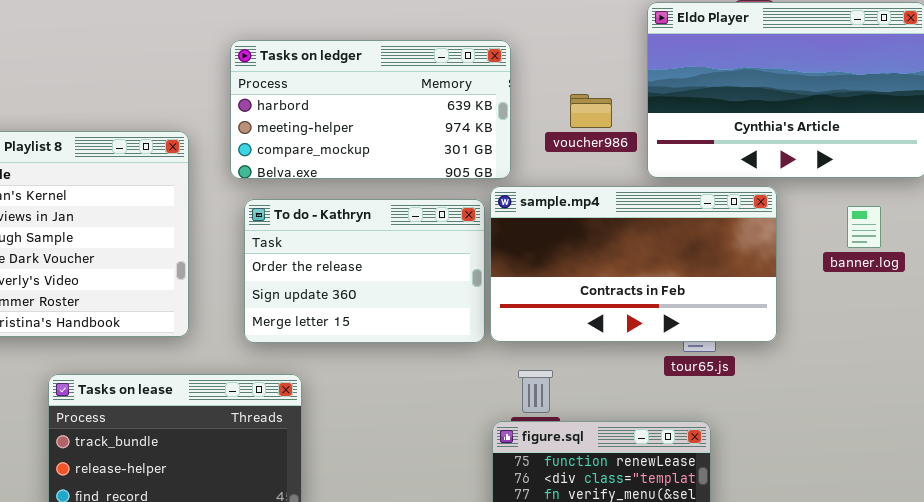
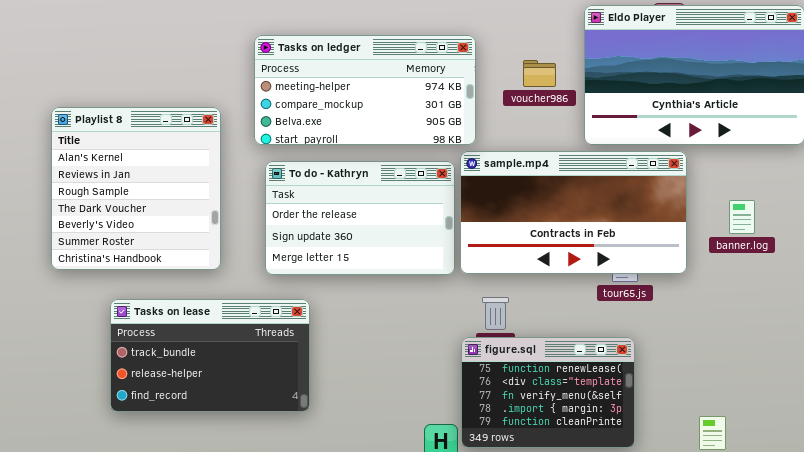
Tasks on ledger: [230,40,511,179] -> [254,35,476,145], scrolled down 1 row
voucher986: [570,94,612,128] -> [523,60,556,87], moved
banner.log: [847,206,881,248] -> [729,200,755,234], moved

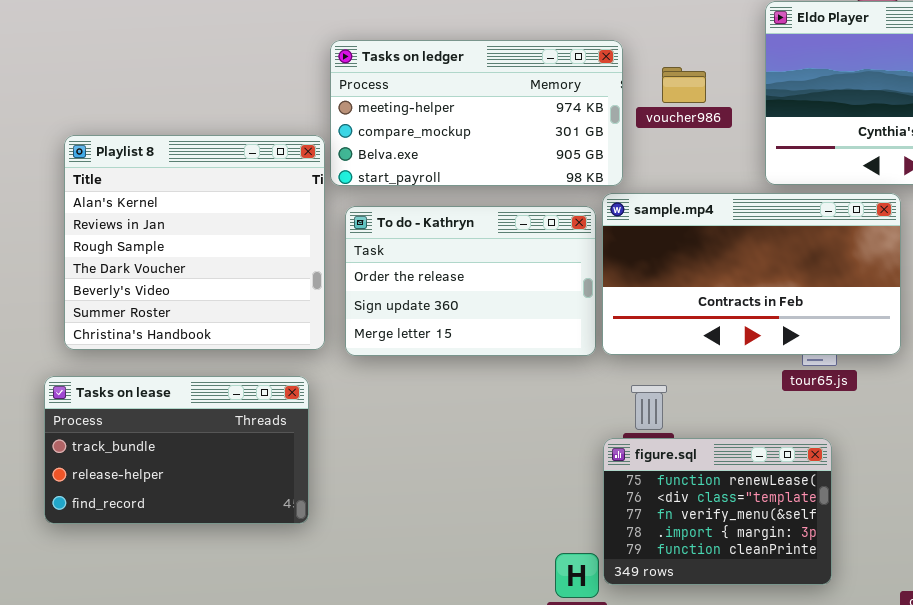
voucher986: [523,60,556,87] -> [662,67,706,103], moved
Playlist 8: [51,107,221,270] -> [64,135,325,350], resized
Tasks on lease: [110,299,310,412] -> [44,376,309,524], moved

